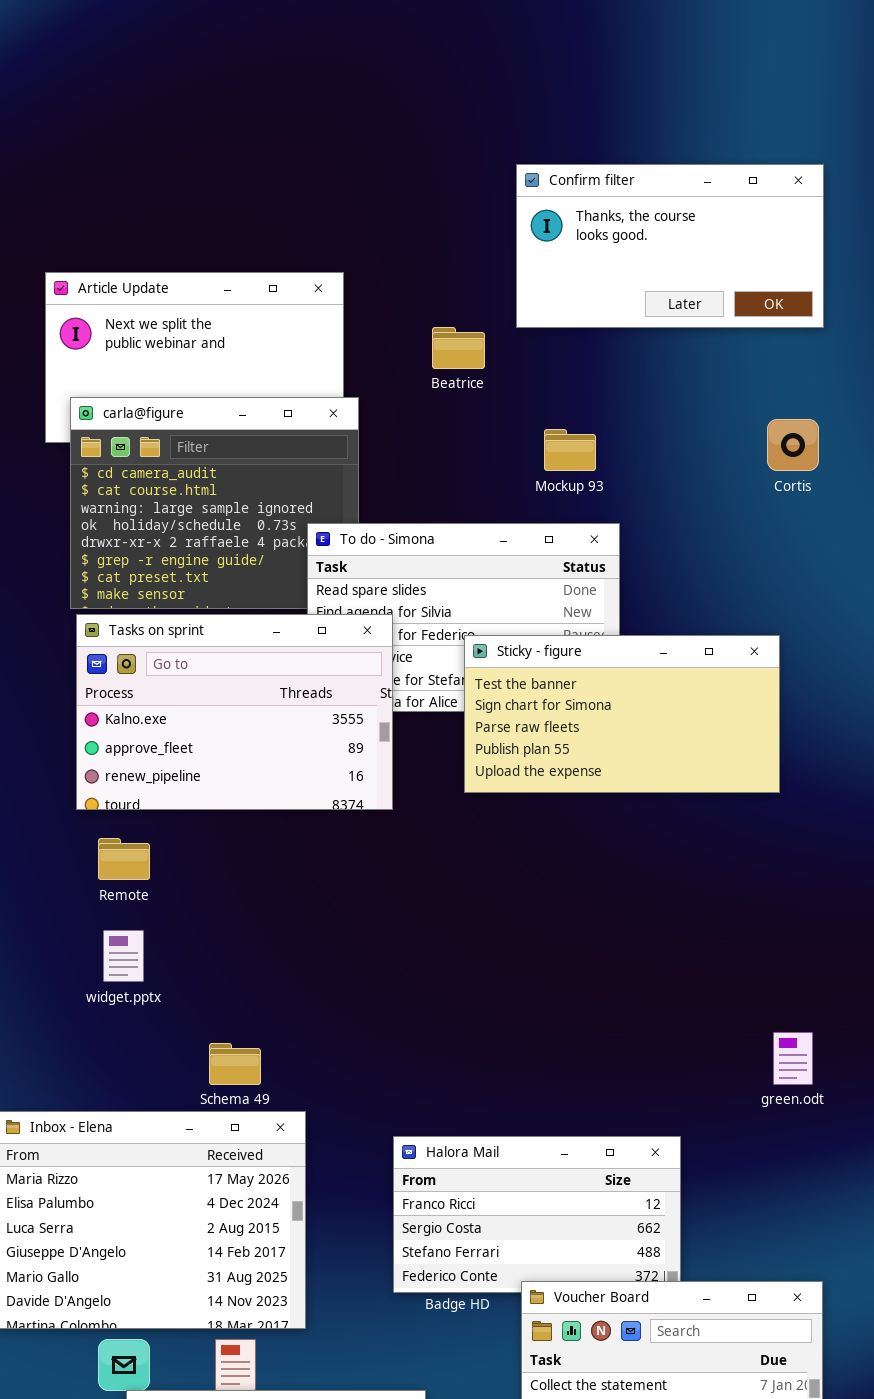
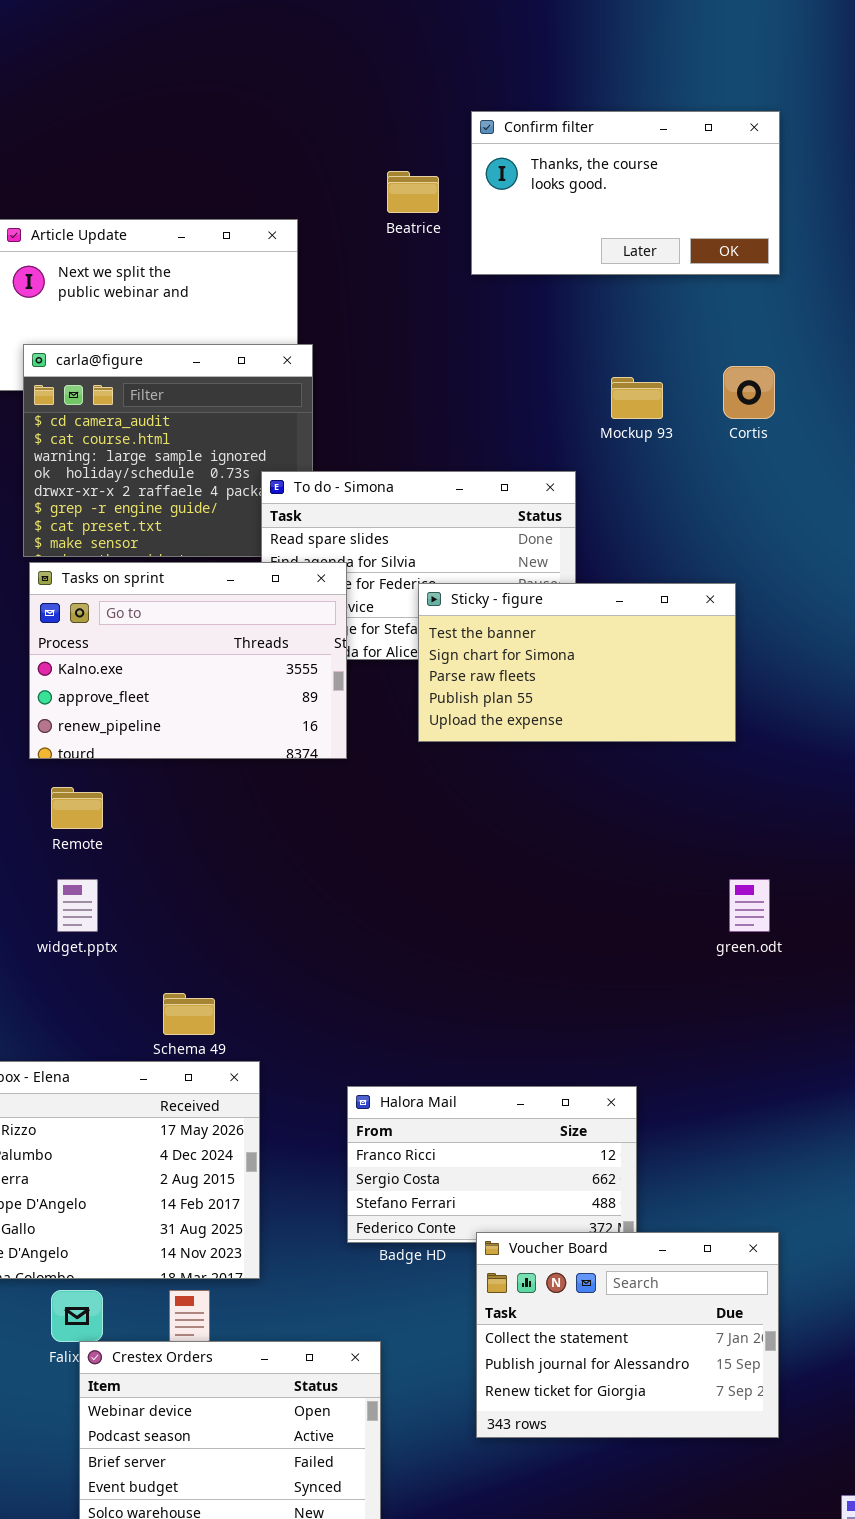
Beatrice: [432,327,485,369] -> [387,171,439,213], moved
Mockup 93: [544,429,596,471] -> [611,377,663,419], moved
green.odt: [773,1032,813,1085] -> [729,879,770,932], moved

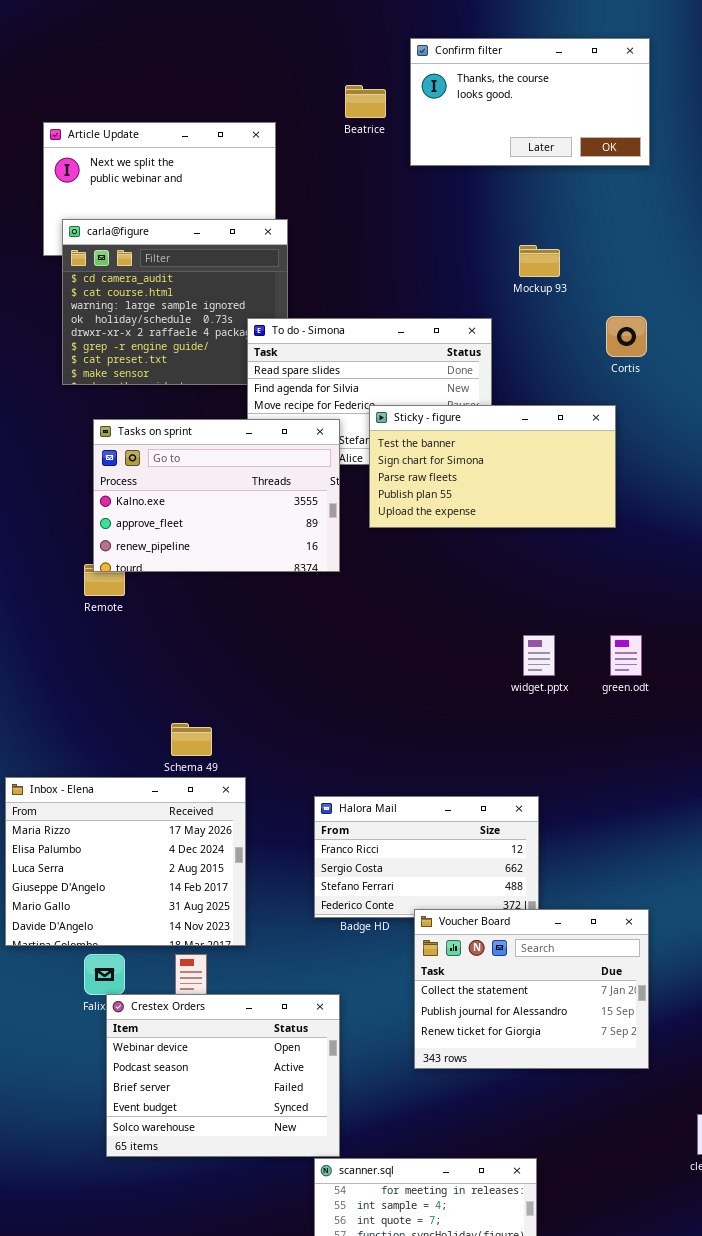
Cortis: [723,366,775,419] -> [606,316,647,357], moved
Tasks on sprint: [29,562,347,759] -> [93,419,340,572], moved
widget.pptx: [57,879,98,932] -> [523,635,555,676], moved

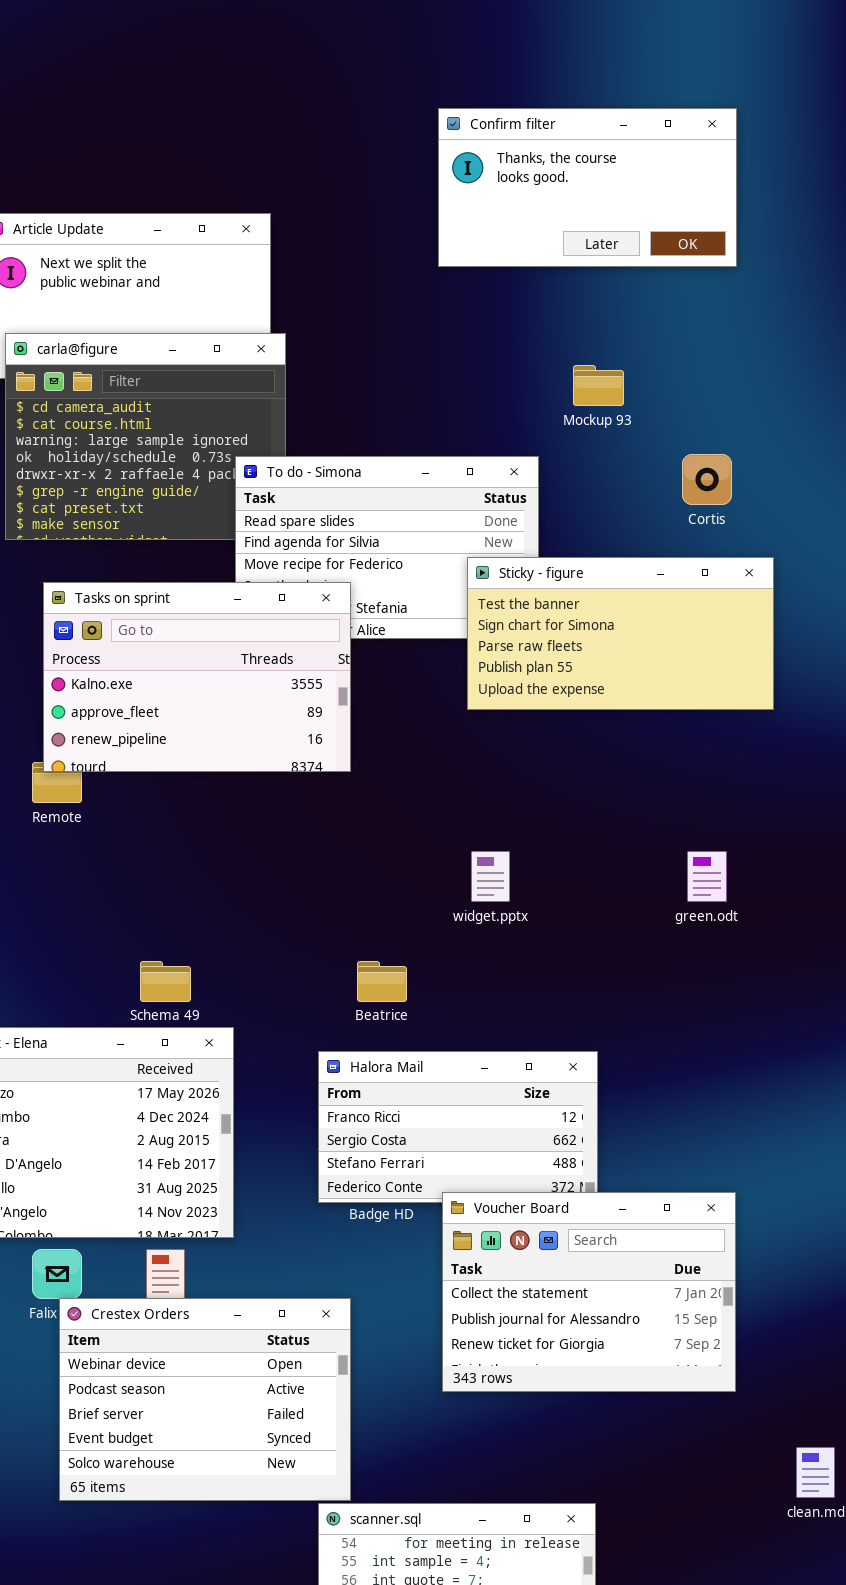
Beatrice: [345,85,386,118] -> [357,961,407,1002], moved
Sticky - figure: [369,405,616,528] -> [467,557,774,710], moved
widget.pptx: [523,635,555,676] -> [471,851,510,902], moved

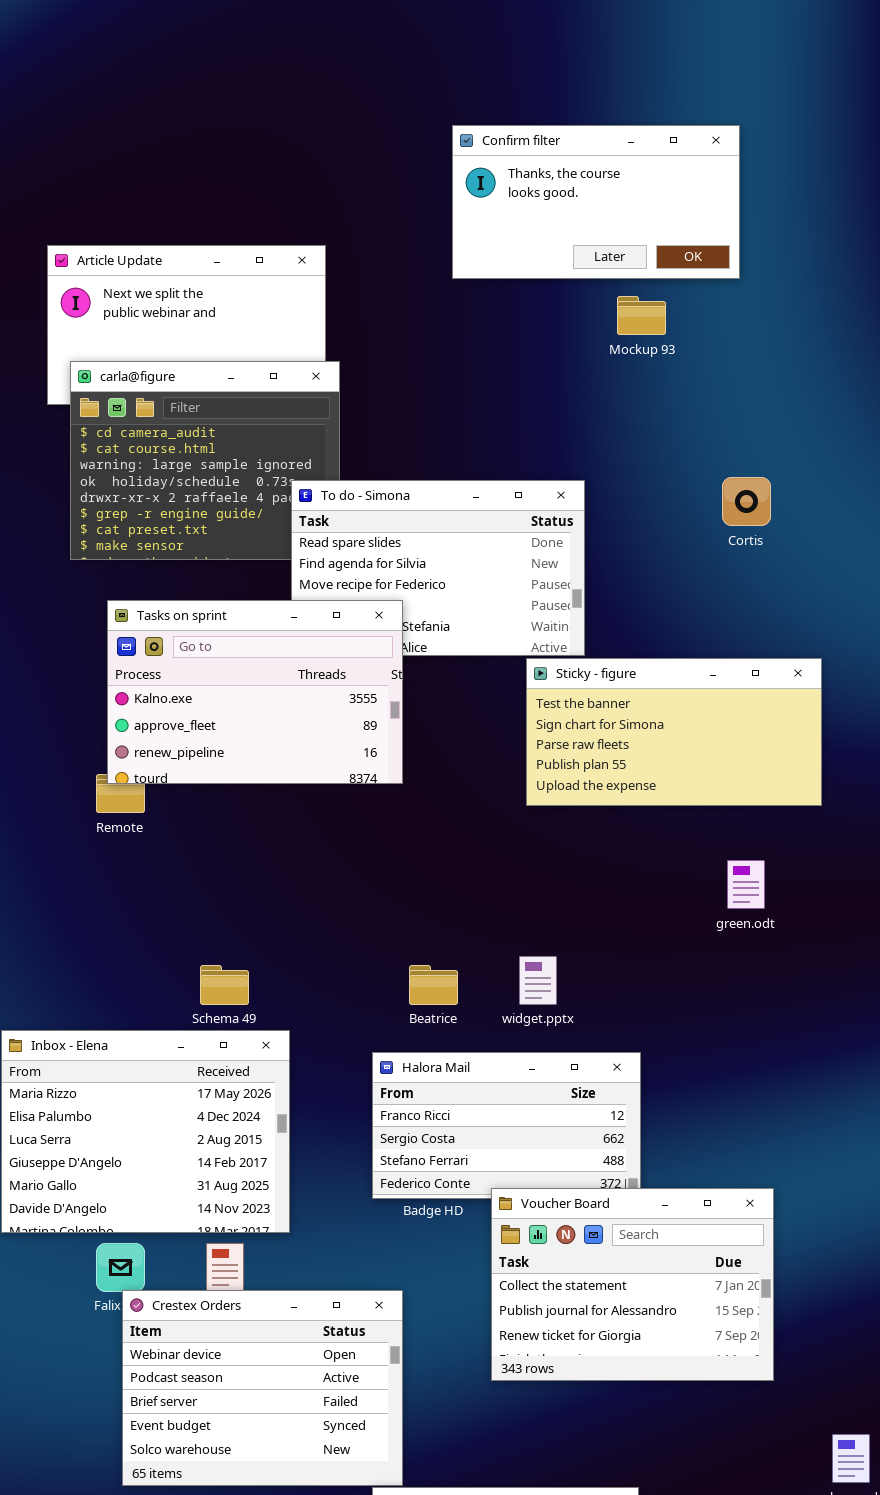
Confirm filter: [438,108,737,267] -> [452,125,740,279], moved
Mockup 93: [573,365,624,406] -> [617,296,666,335], moved
Sticky - figure: [467,557,774,710] -> [526,658,822,806], moved
widget.pptx: [471,851,510,902] -> [519,956,557,1005], moved

